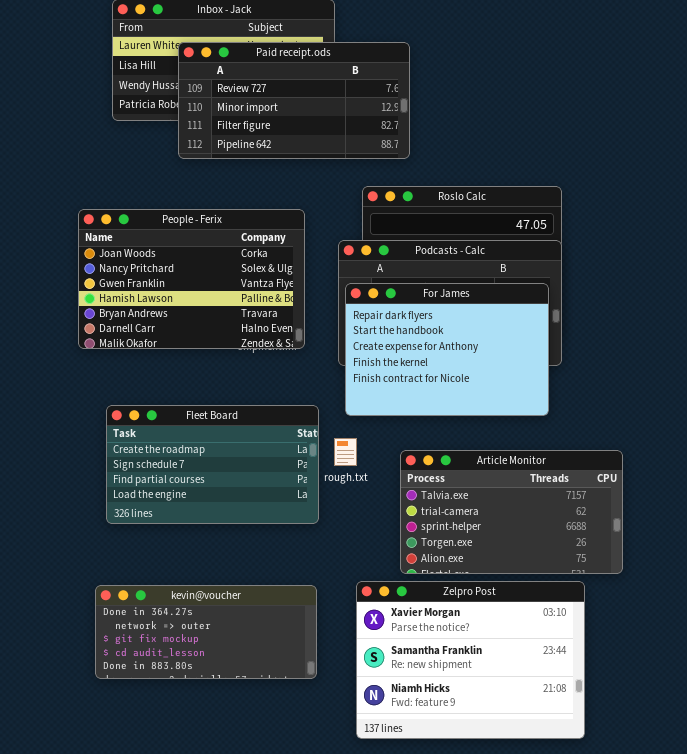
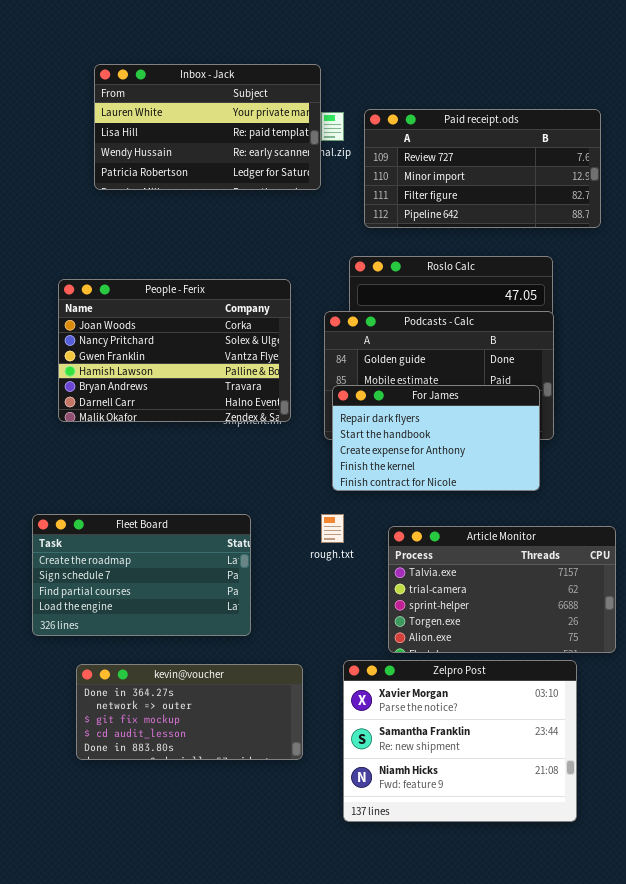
Paid receipt.ods: [178,42,410,159] -> [364,109,601,228], moved
For James: [345,283,549,416] -> [332,385,540,491], resized
Fleet Board: [106,405,319,524] -> [32,514,251,636], moved

